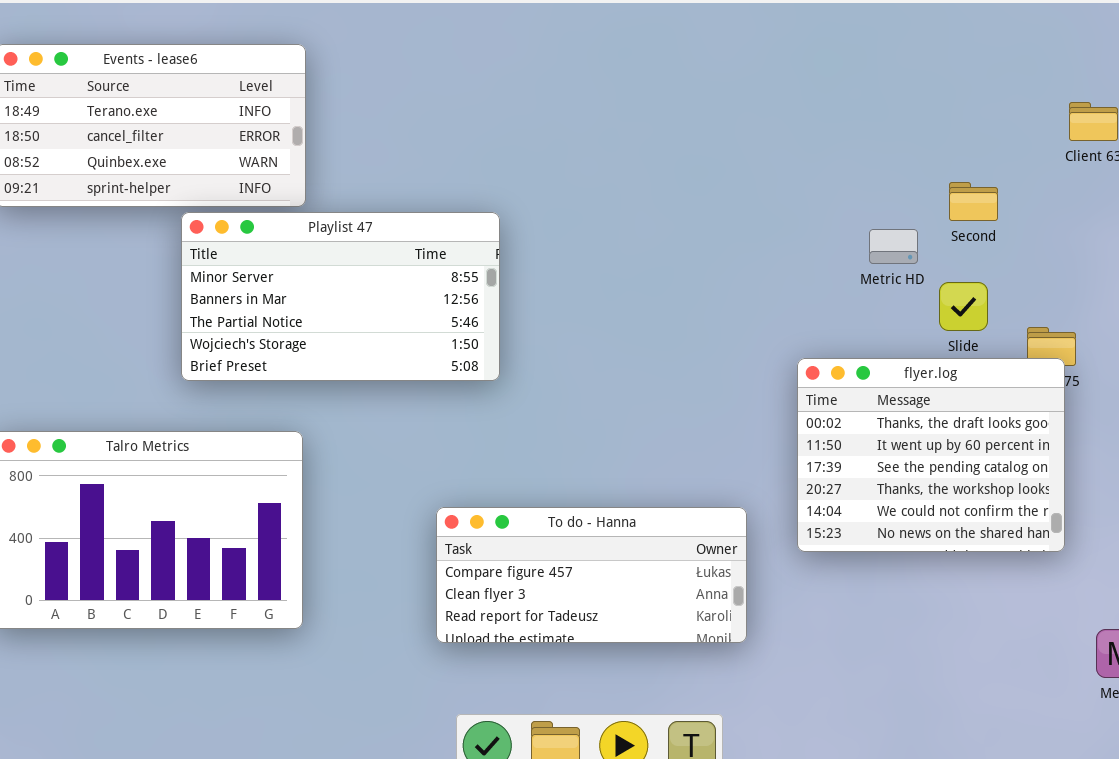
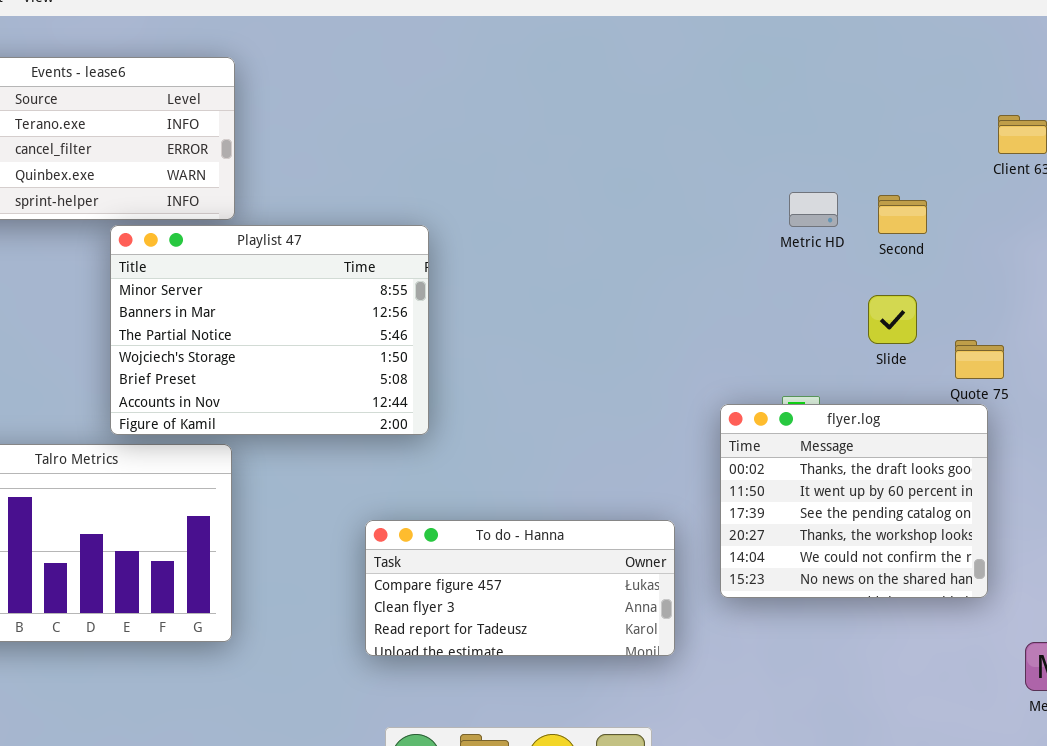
Playlist 47: [181,212,500,381] -> [110,225,429,435], resized
Metric HD: [869,229,918,264] -> [789,192,838,227], moved
flyer.log: [797,358,1065,552] -> [720,404,988,598], moved

